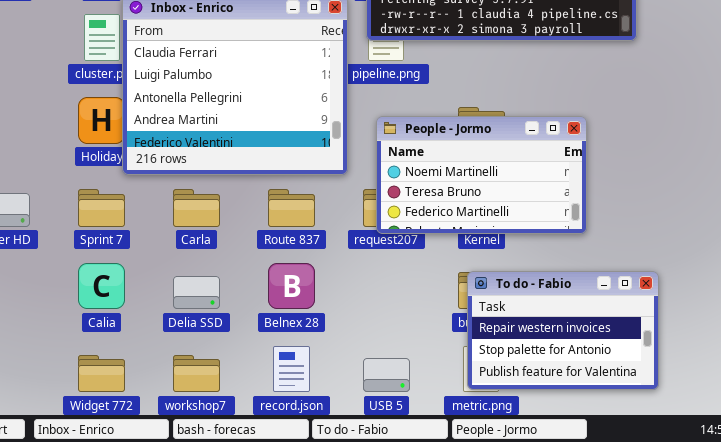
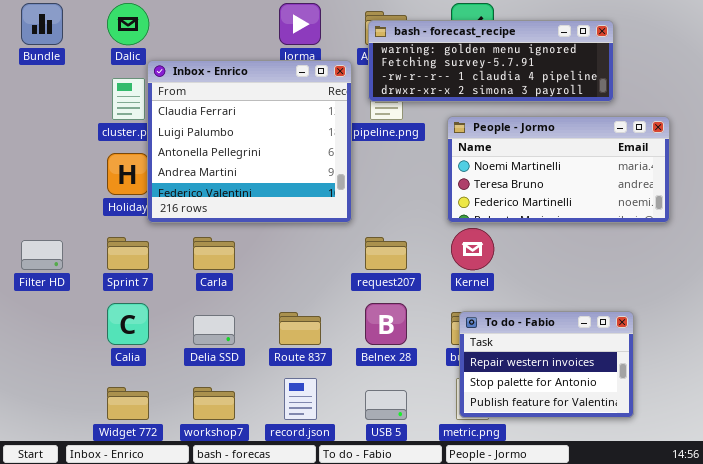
People - Jormo: [376,116,587,234] -> [447,116,670,223], moved, resized
Route 837: [268,189,315,227] -> [279,312,321,345], moved
Belnex 28: [268,263,315,309] -> [365,303,407,345], moved

